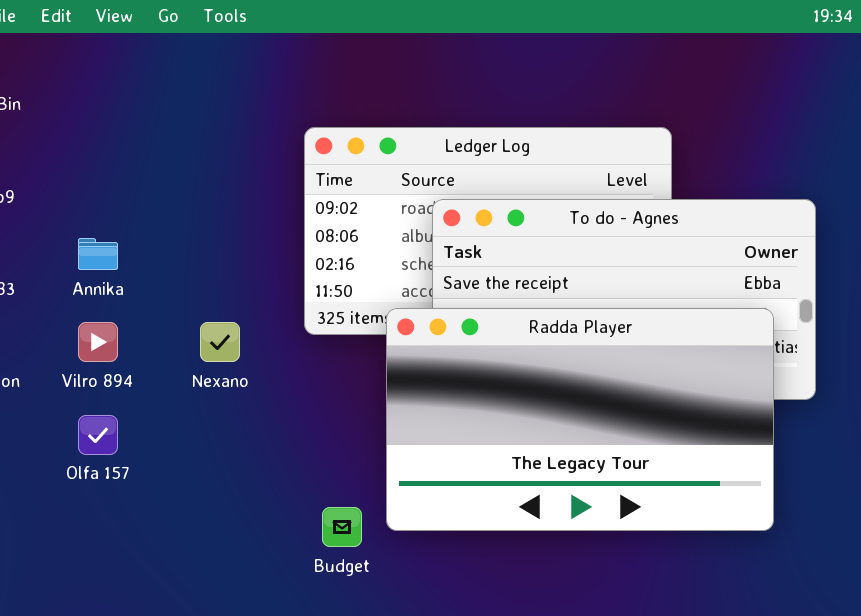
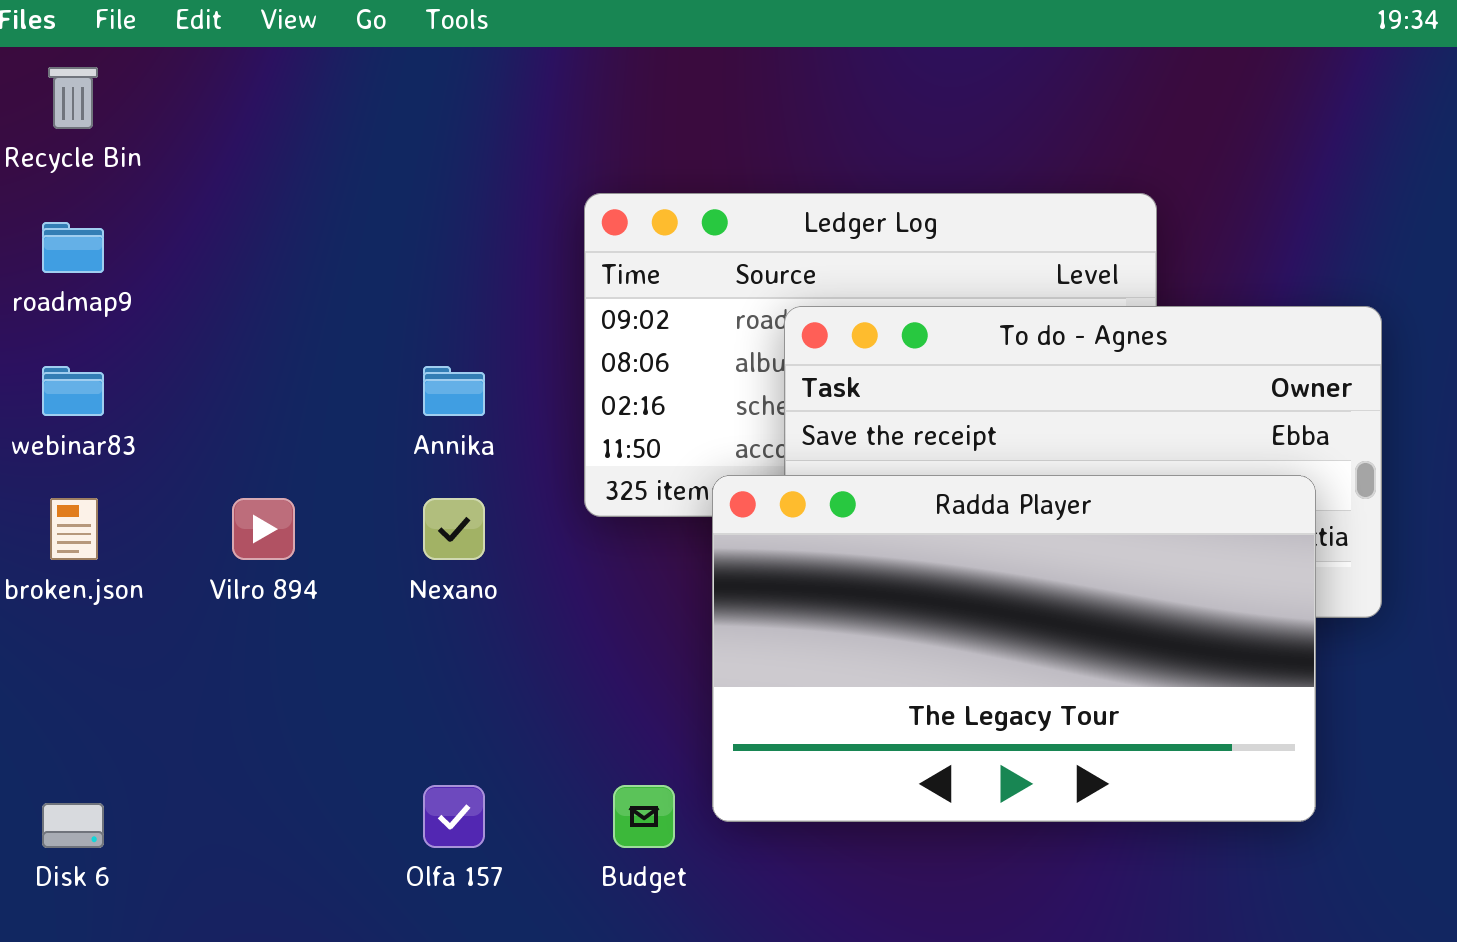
Annika: [78,238,118,270] -> [423,366,485,416], moved
Olfa 157: [78,415,118,455] -> [423,785,485,848], moved

